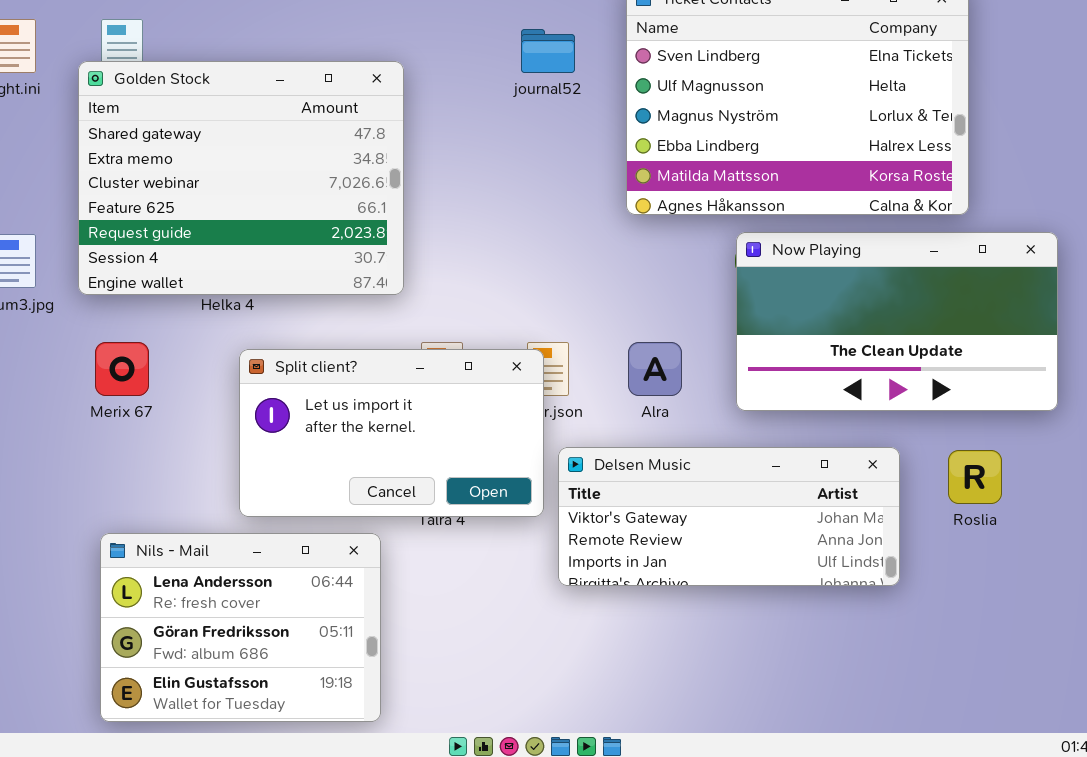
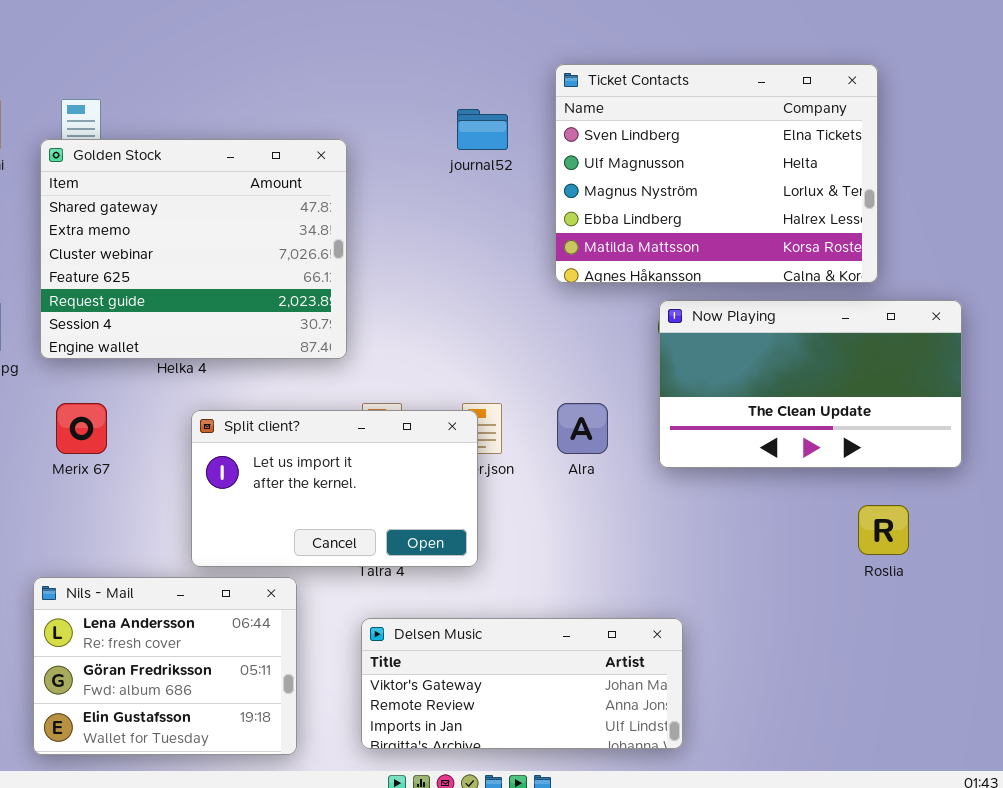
Delsen Music: [558,447,900,586] -> [361,618,683,749], moved
Nils - Mail: [100,533,381,722] -> [33,577,297,755], moved

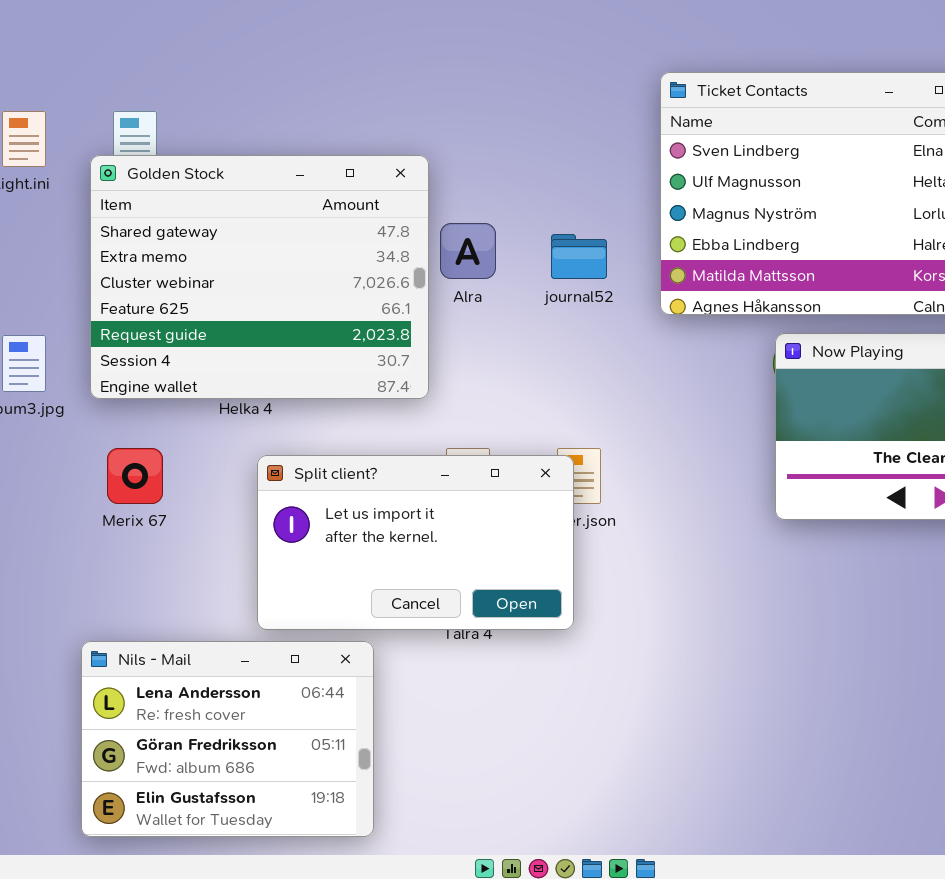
journal52: [457,109,508,150] -> [551,234,607,279], moved
Alra: [557,403,608,454] -> [440,223,496,279], moved
Delsen Music: [361,618,683,749] -> none, closed

